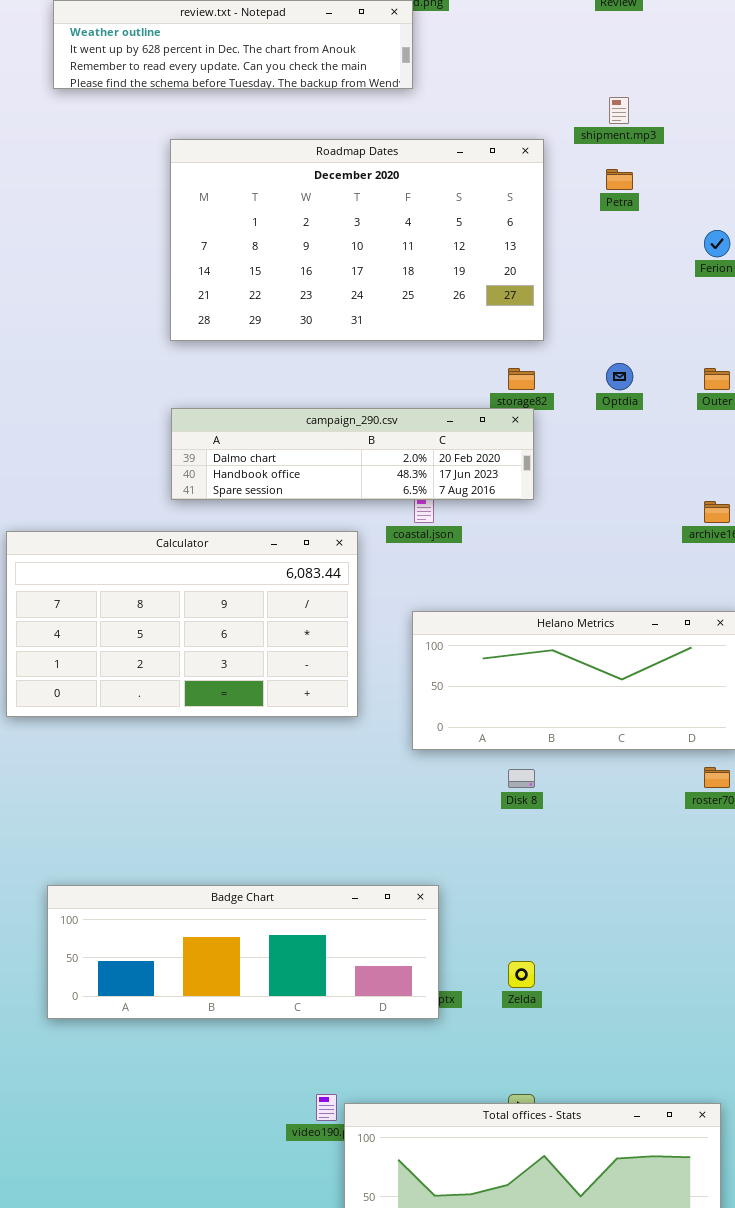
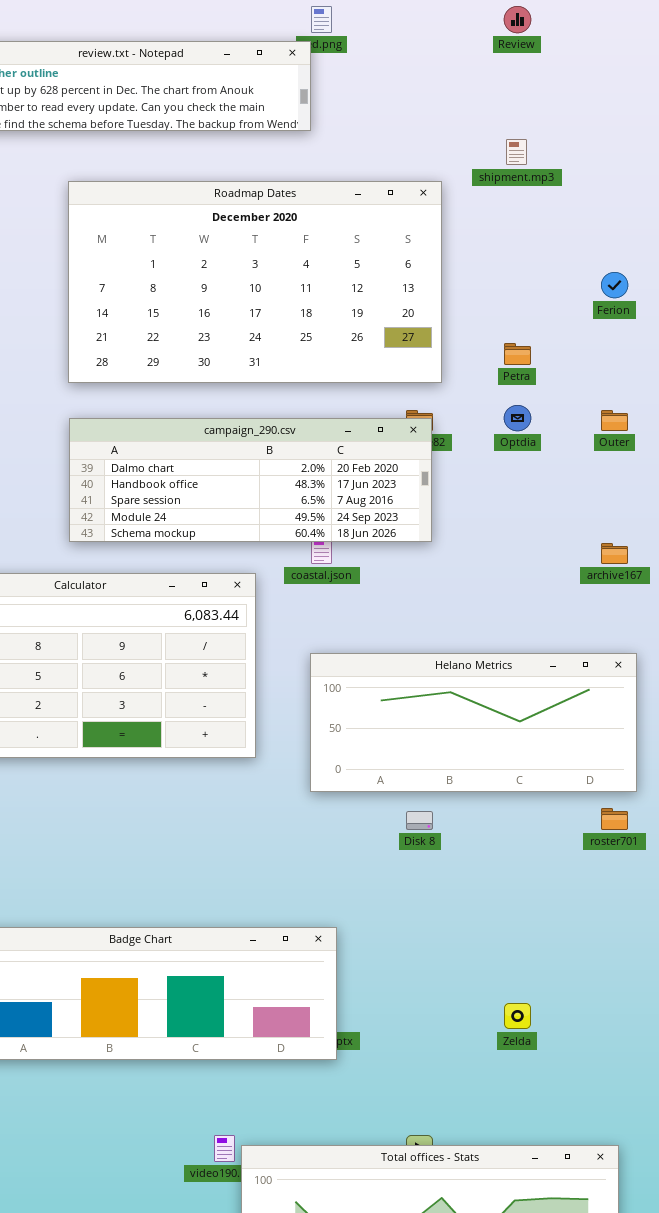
Petra: [606,169,633,190] -> [504,343,531,365], moved
campaign_290.csv: [171,408,534,500] -> [69,418,432,542], resized
Zelda: [508,961,535,988] -> [504,1003,531,1029], moved

